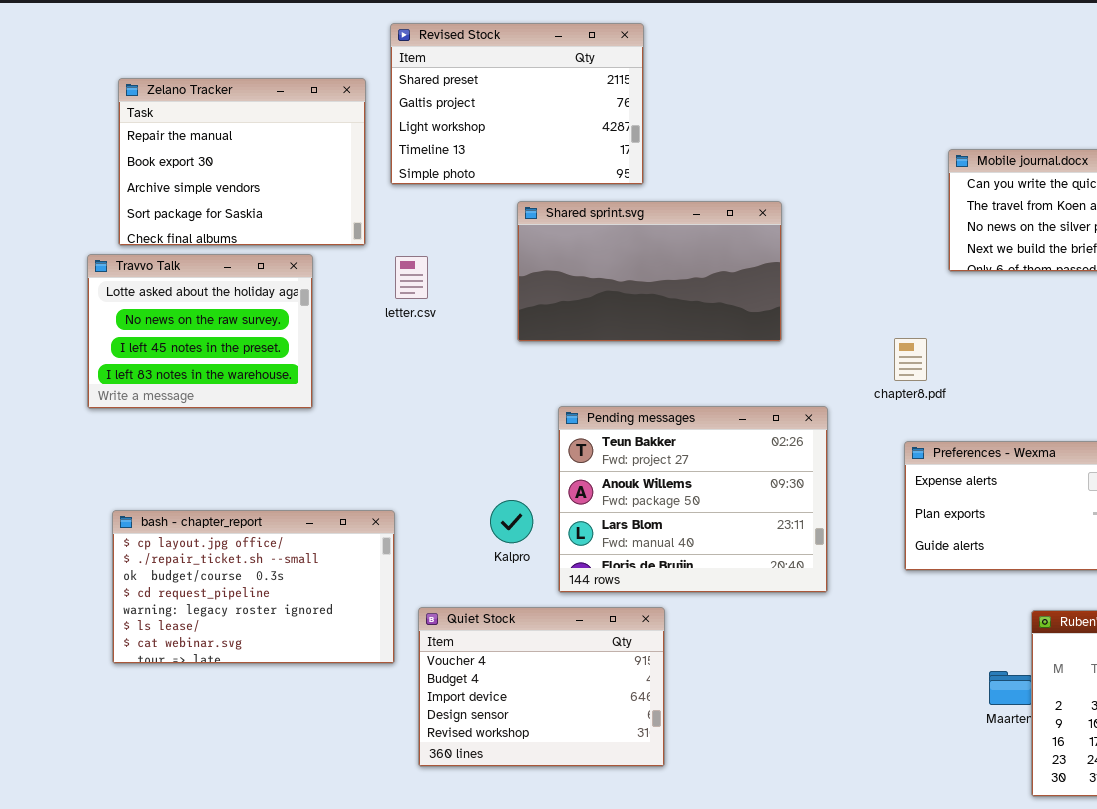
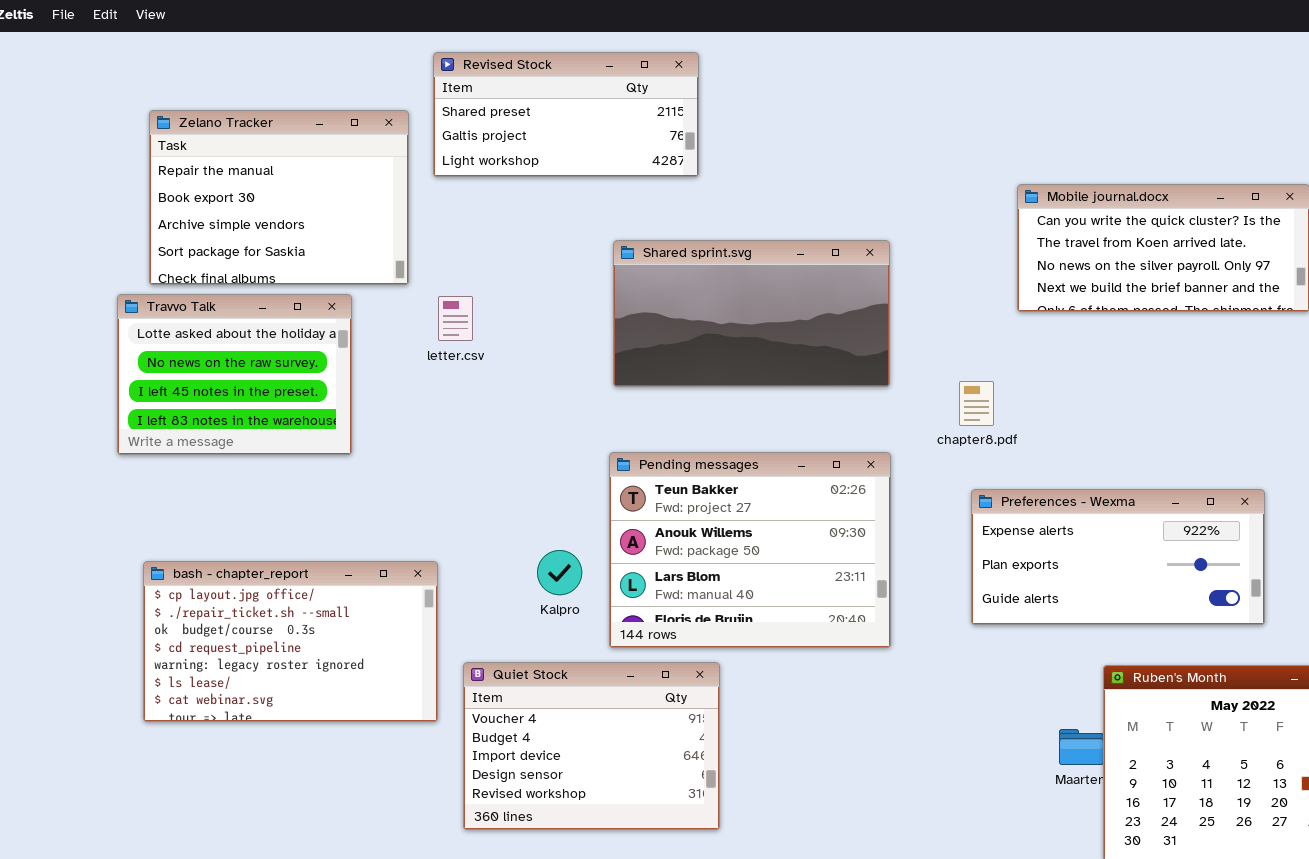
Revised Stock: [390,23,644,185] -> [433,52,699,177], resized
Shared sprint.svg: [517,201,782,342] -> [613,240,890,387], moved

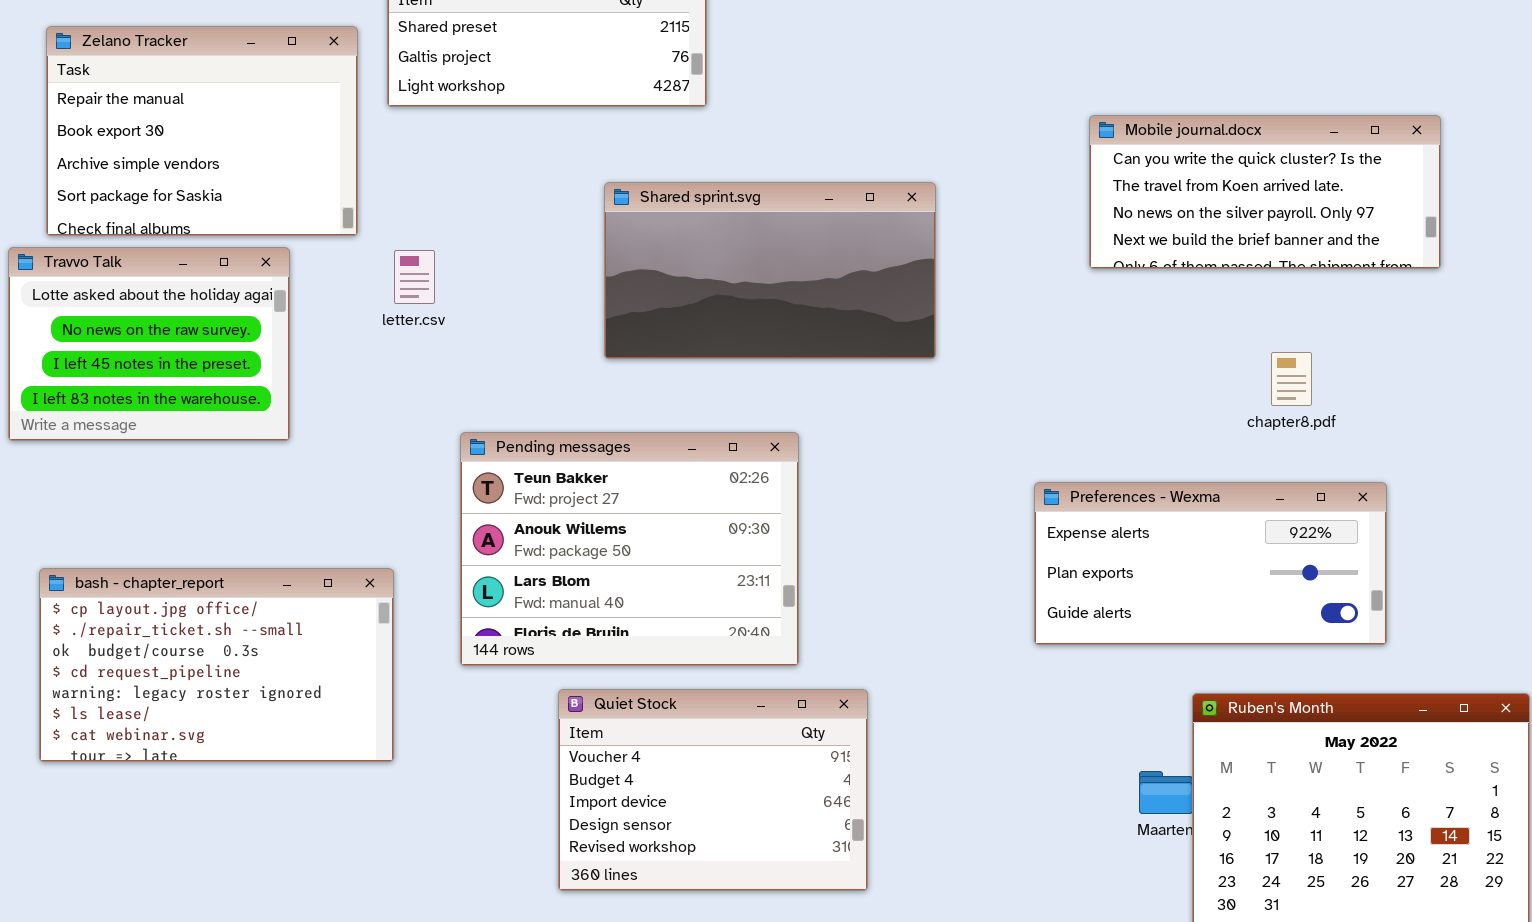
chapter8.pdf: [959,381,994,426] -> [1271,352,1312,406], moved
Pending messages: [609,452,891,648] -> [460,432,799,666], moved
Quiet Stock: [463,662,720,830] -> [558,689,868,891], moved

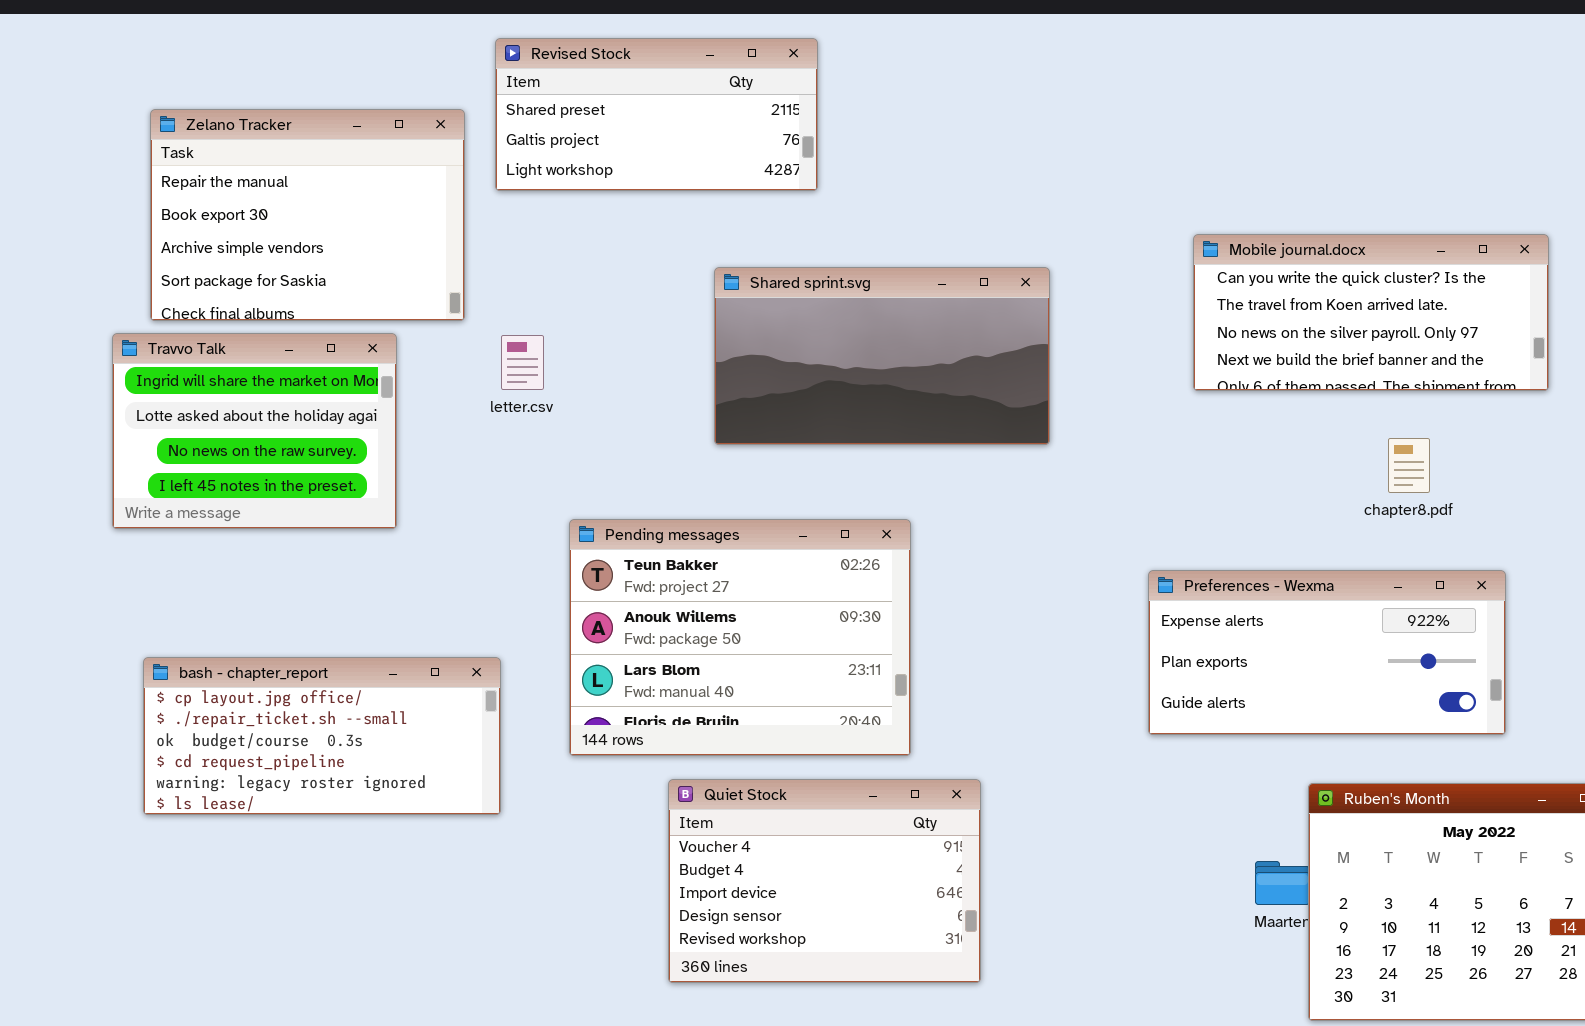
Mobile journal.docx: [1089,115,1441,269] -> [1193,234,1549,391], moved
Travvo Talk: [8,247,290,441] -> [112,333,397,529], scrolled up 1 row
bash - chapter_report: [39,568,394,762] -> [143,657,501,815], resized

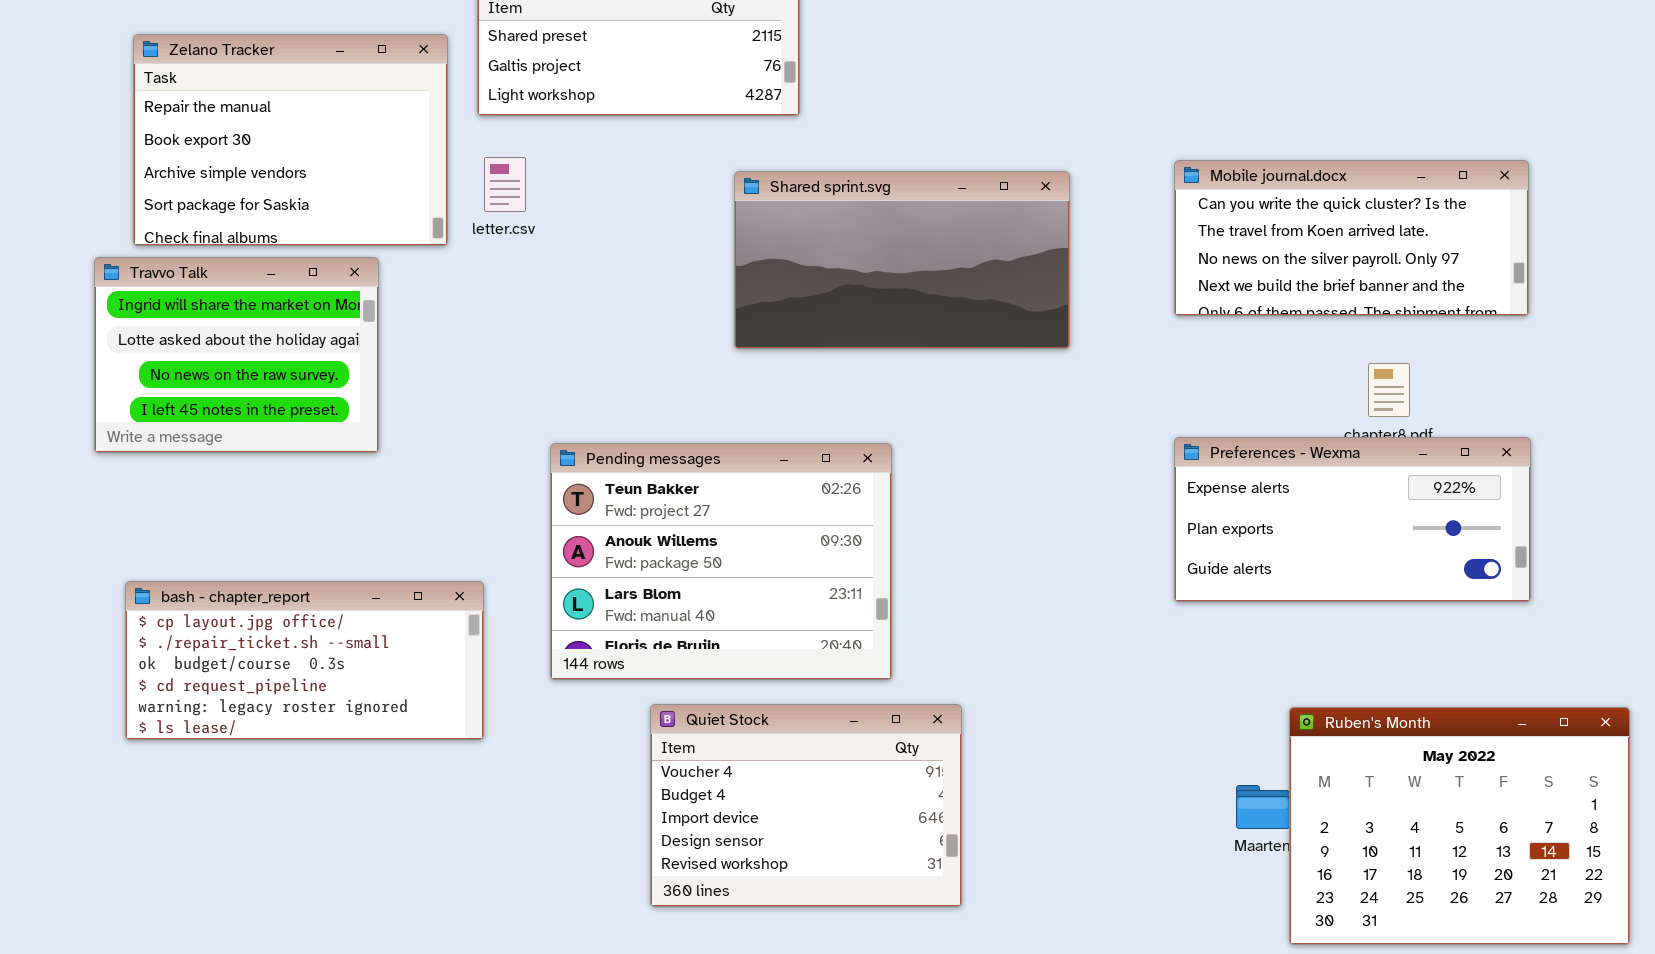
Shared sprint.svg: [714,267,1050,445] -> [734,171,1070,349], moved
letter.csv: [501,335,544,390] -> [484,157,526,212], moved
Preferences - Wexma: [1148,570,1506,735] -> [1174,437,1531,602], moved

